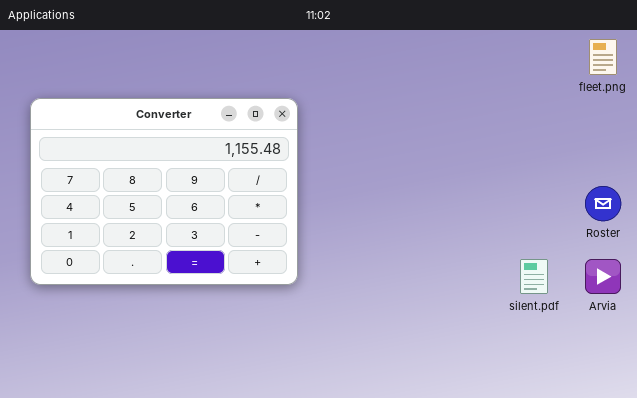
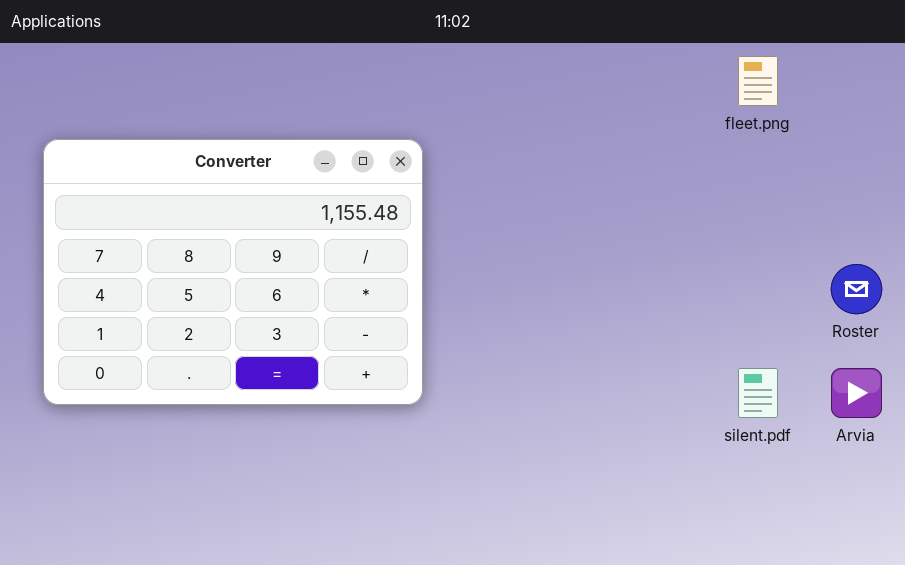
fleet.png: [589,39,617,75] -> [738,56,778,106], moved

